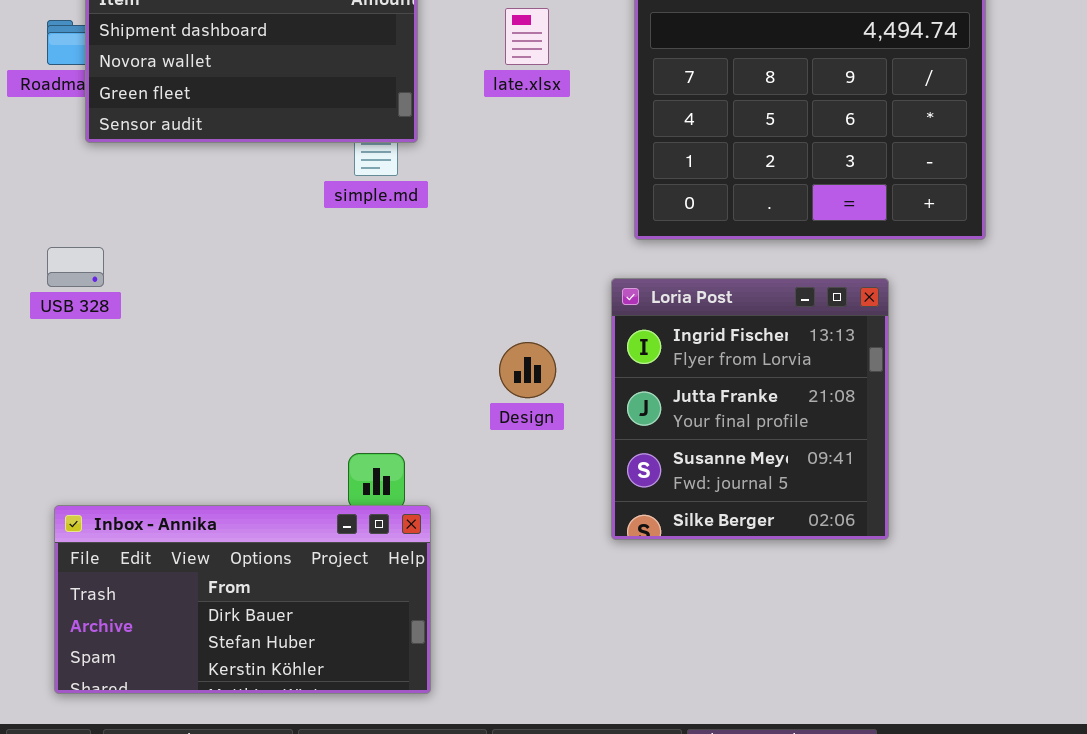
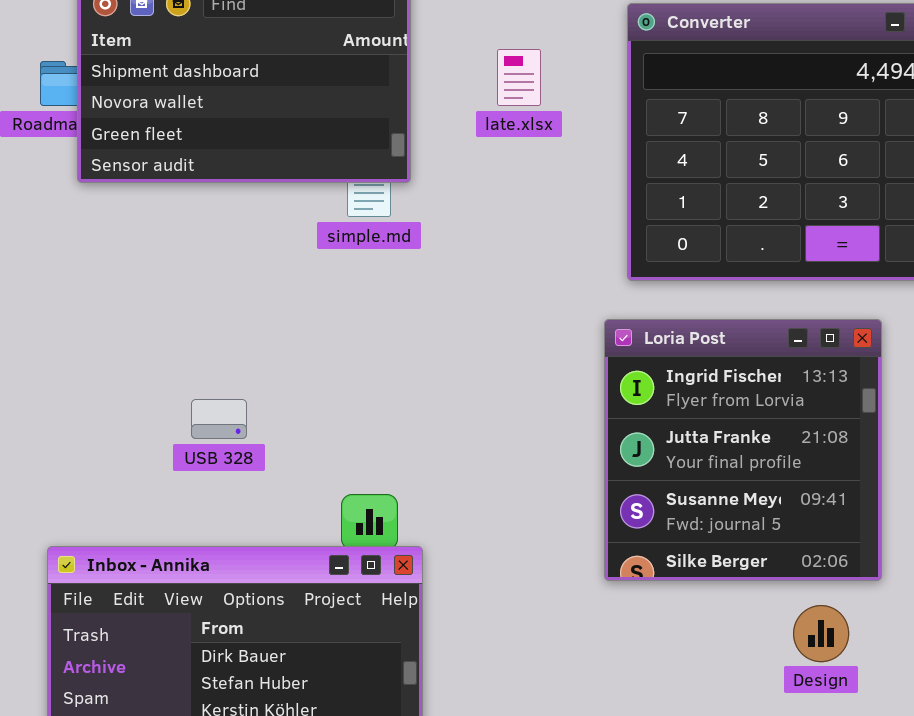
USB 328: [47,247,104,287] -> [191,399,247,439], moved
Design: [499,342,556,398] -> [793,605,849,662], moved

